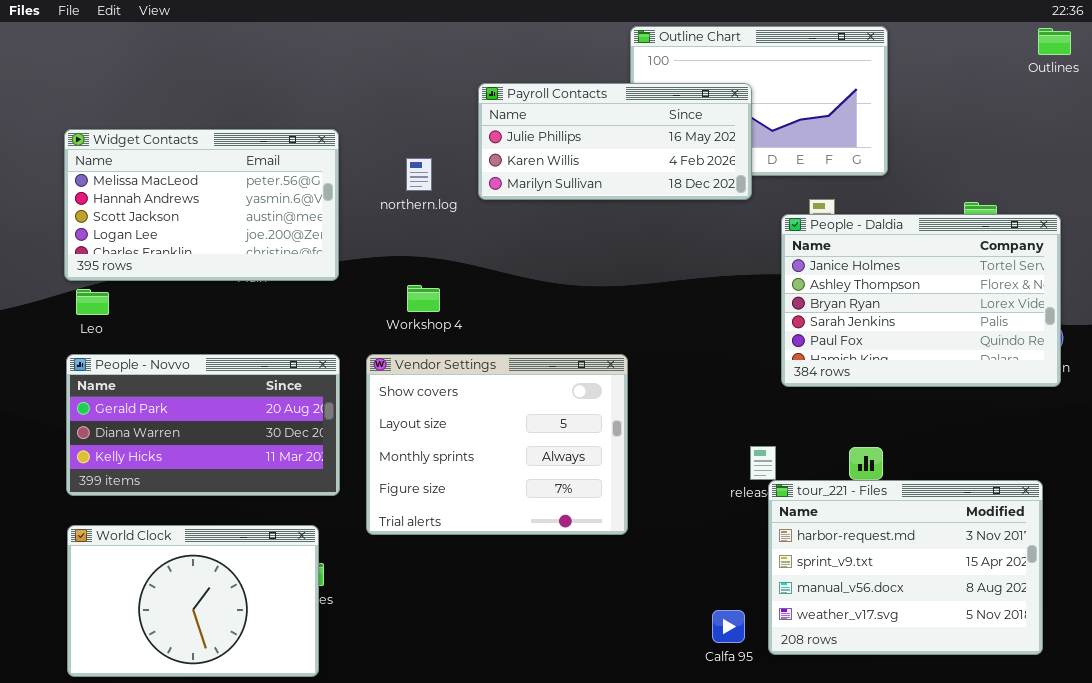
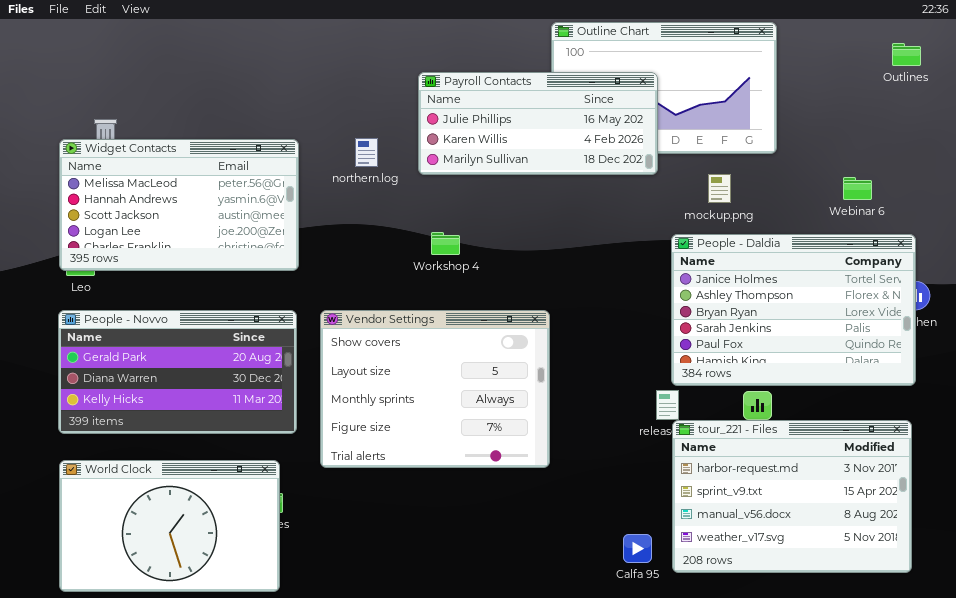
Outlines: [1038,28,1071,55] -> [892,43,921,66], moved
Widget Contacts: [64,129,339,281] -> [59,139,299,271], moved
People - Daldia: [781,214,1061,387] -> [671,234,916,386], moved
Workshop 4: [407,285,440,312] -> [431,232,460,255], moved

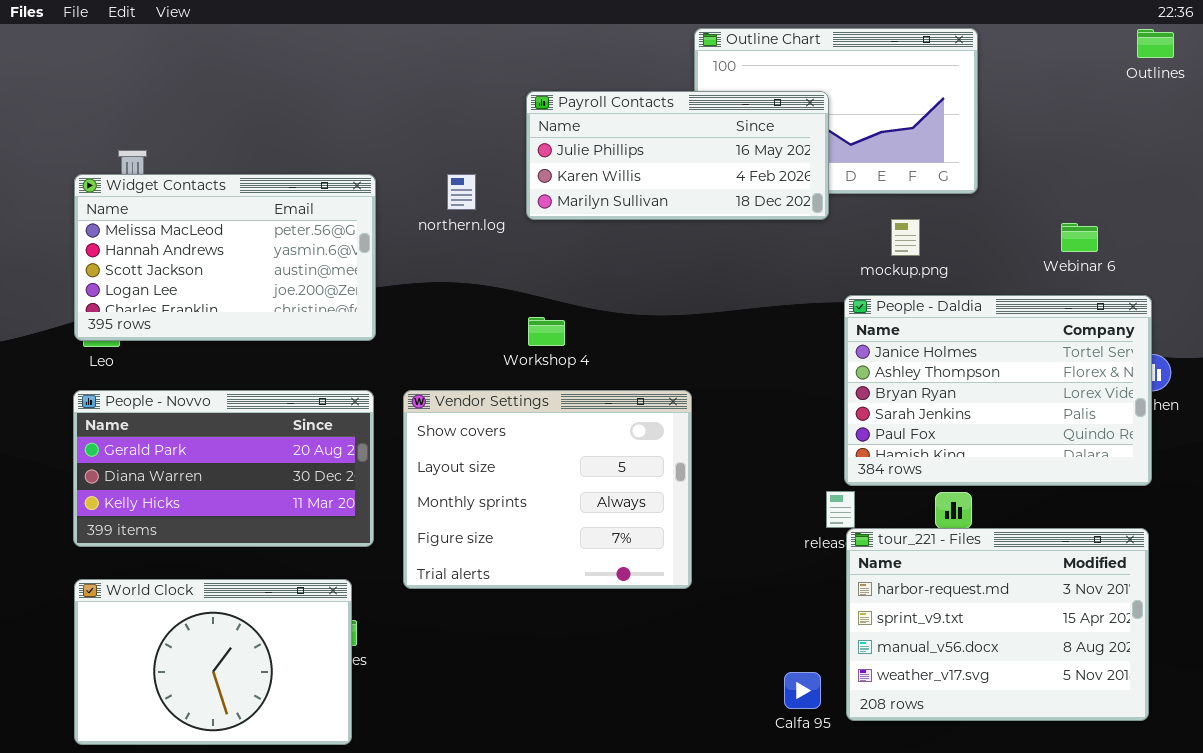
Outlines: [892,43,921,66] -> [1137,29,1174,58], moved
Workshop 4: [431,232,460,255] -> [528,317,565,346], moved

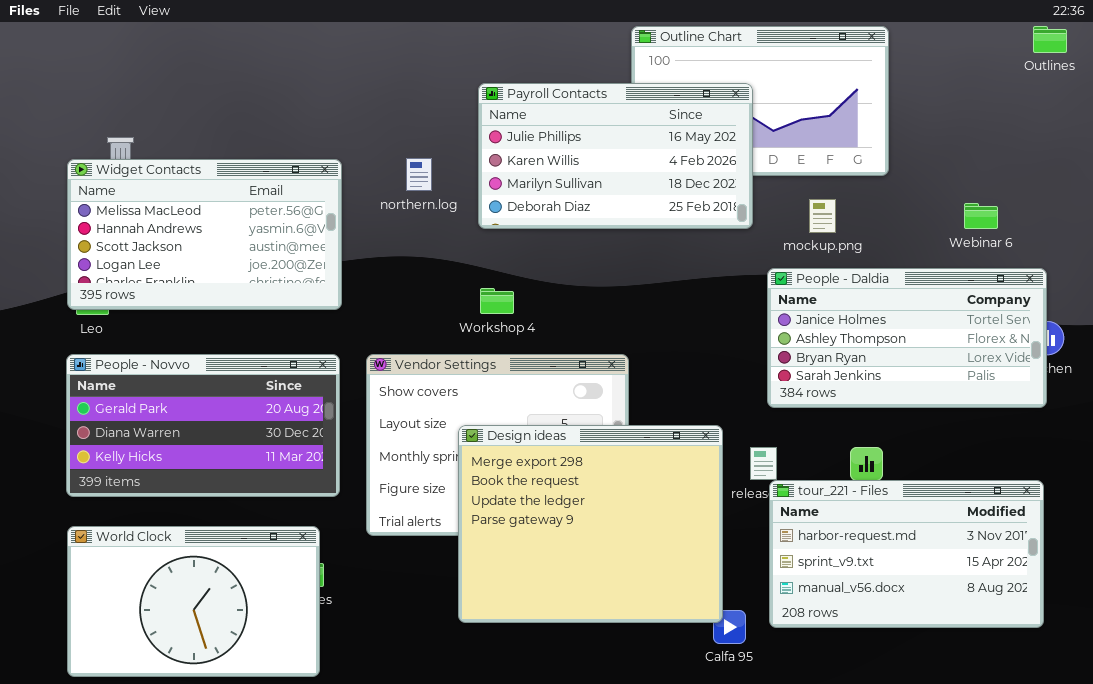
Payroll Contacts: [526,91,829,220] -> [478,83,753,229], resized
People - Daldia: [844,295,1152,486] -> [767,268,1047,408], resized
Design ideas: none -> [458,425,723,623], opened
tour_221 - Files: [846,528,1149,721] -> [769,480,1044,628], resized

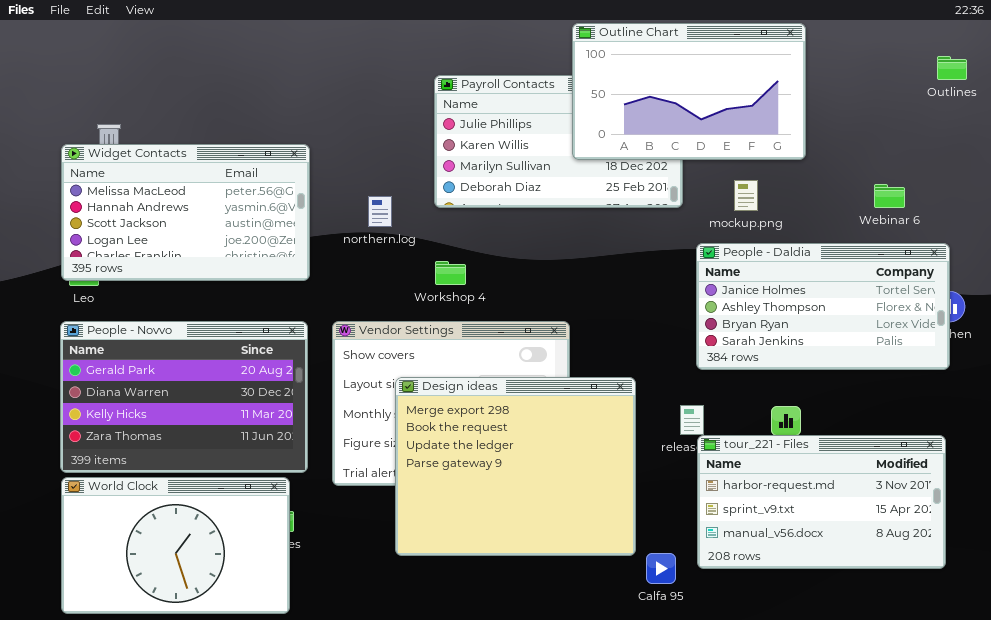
Outline Chart: [631,26,889,176] -> [572,23,806,160], raised
Outlines: [1033,26,1067,53] -> [937,56,967,80], moved
northern.log: [406,158,432,191] -> [368,196,392,227], moved
People - Novvo: [66,354,340,497] -> [60,321,308,473], resized
Design ideas: [458,425,723,623] -> [395,377,636,556], moved

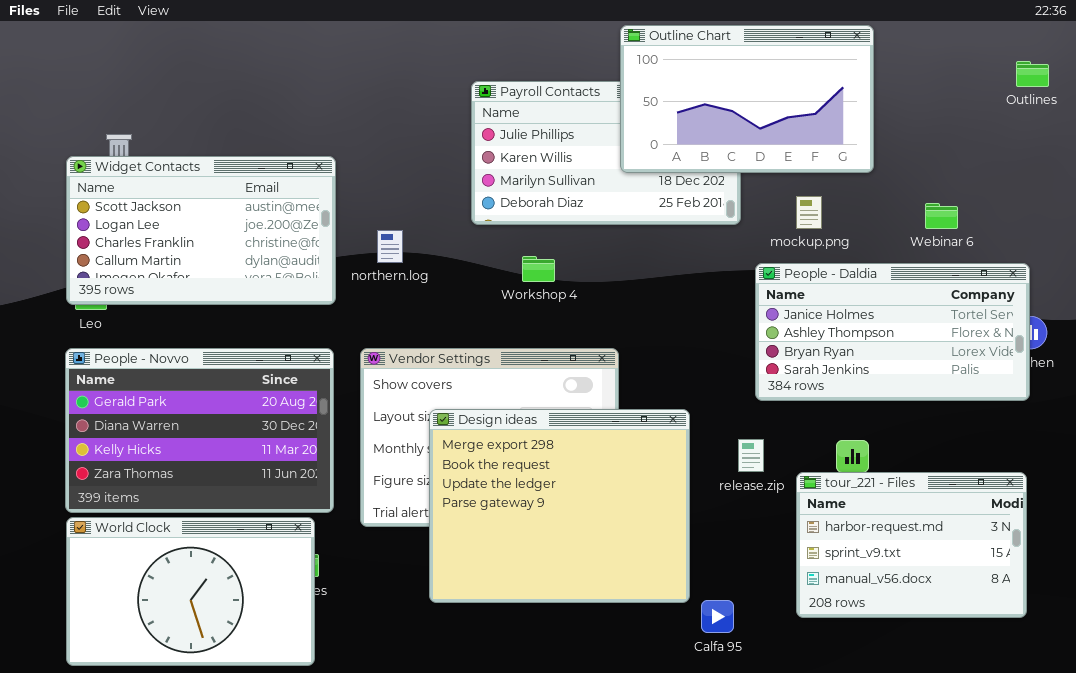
Widget Contacts: [61,144,310,281] -> [66,156,336,305], scrolled down 2 rows
Webinar 6: [874,184,905,208] -> [925,203,958,229], moved
northern.log: [368,196,392,227] -> [377,230,403,263], moved
Workshop 4: [435,261,466,285] -> [522,256,555,282], moved
tour_221 - Files: [697,435,946,569] -> [796,472,1027,618], resized

